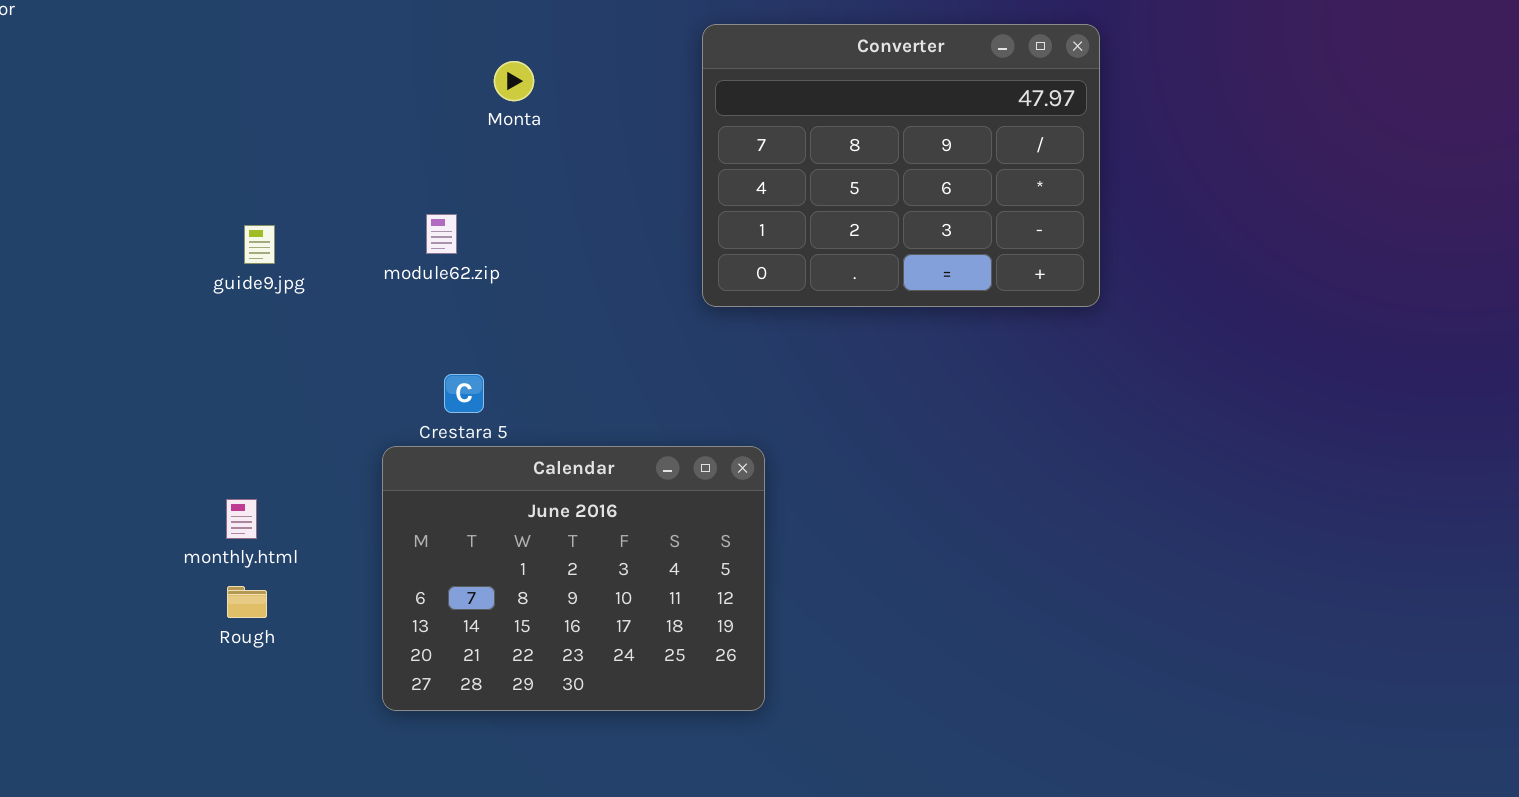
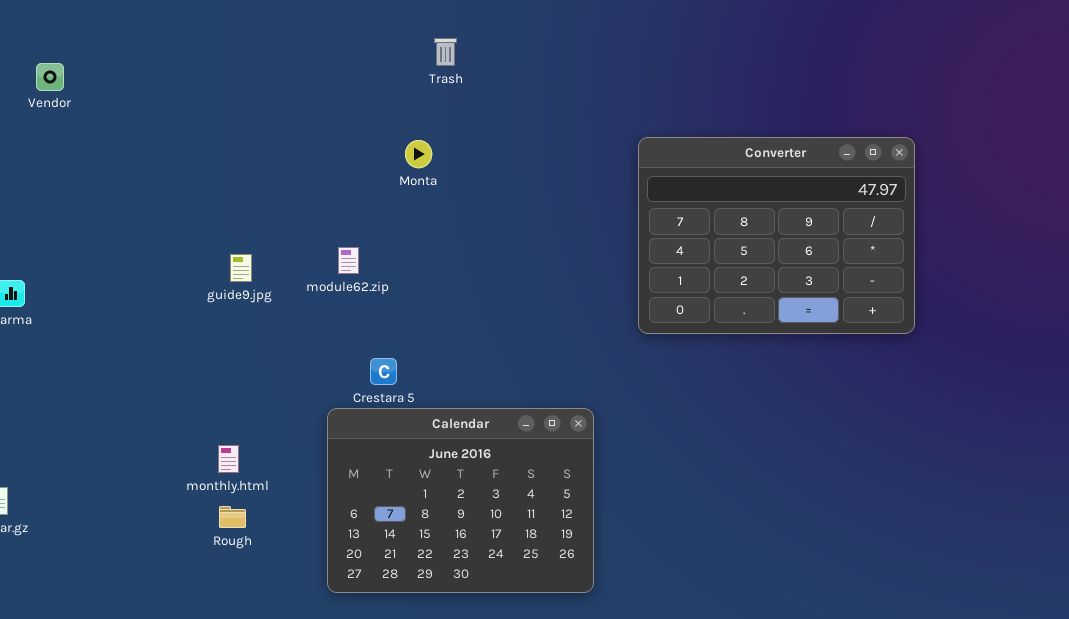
Converter: [702,24,1100,307] -> [638,137,915,334], moved
module62.zip: [426,214,457,254] -> [338,247,359,274], moved

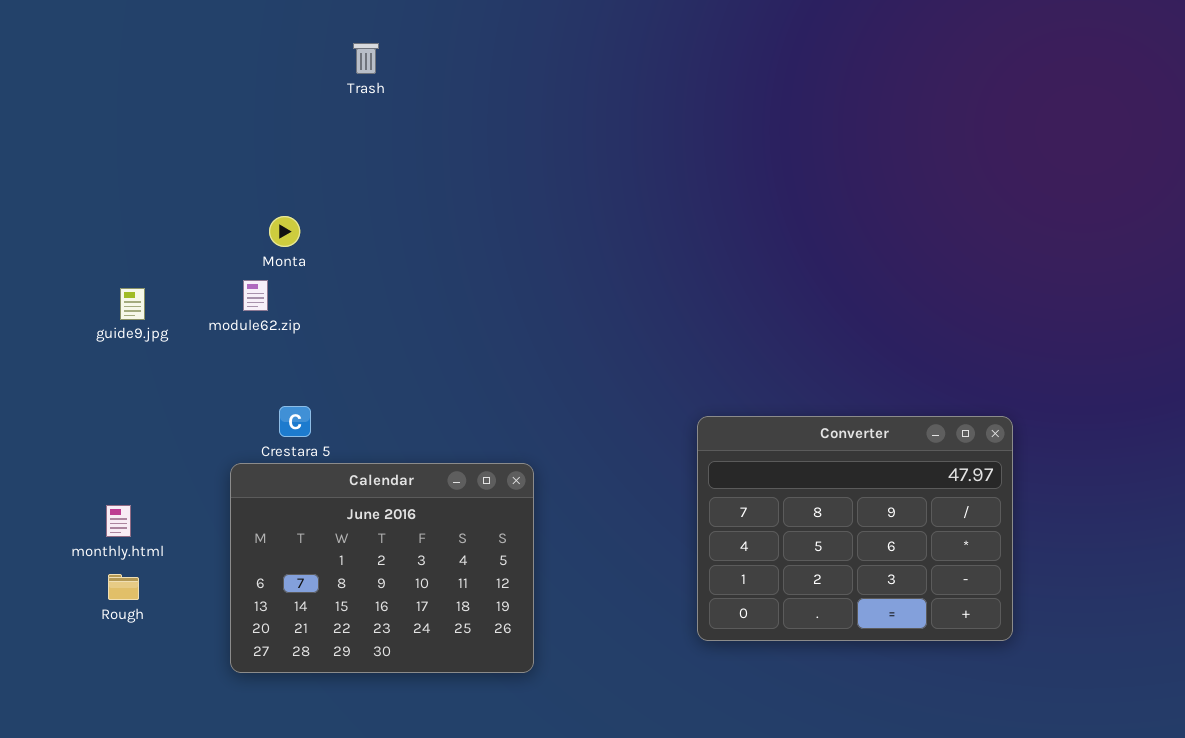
Converter: [638,137,915,334] -> [697,416,1013,641], moved
Monta: [405,140,432,168] -> [269,216,300,247], moved

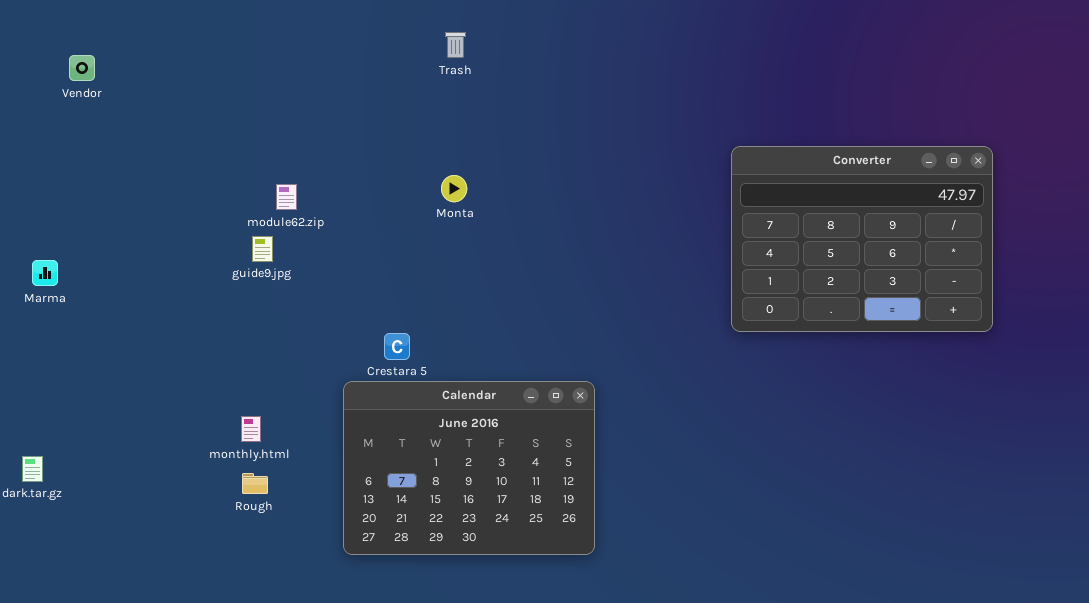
Monta: [269,216,300,247] -> [441,175,467,202], moved
module62.zip: [243,280,268,311] -> [276,184,297,210], moved
Converter: [697,416,1013,641] -> [731,146,993,332], moved

